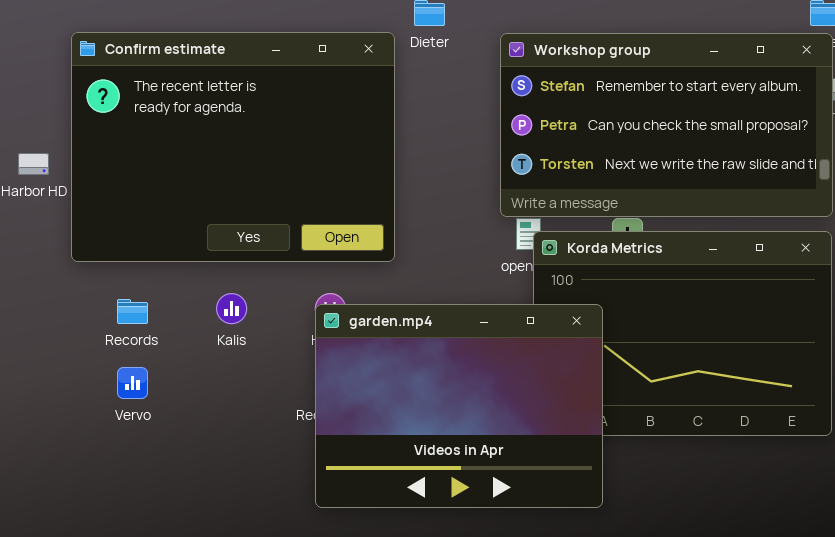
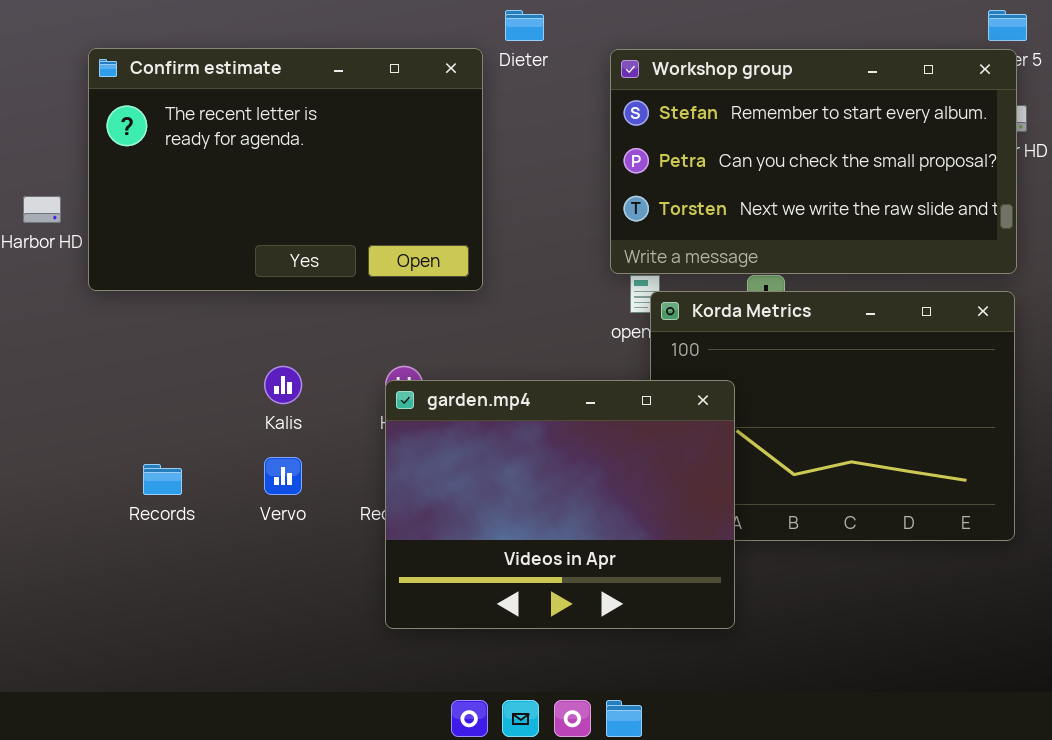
Confirm estimate: [71,32,395,262] -> [88,48,483,291], resized
Records: [117,299,148,324] -> [143,464,182,495], moved
Vervo: [117,367,148,399] -> [264,457,302,495], moved

